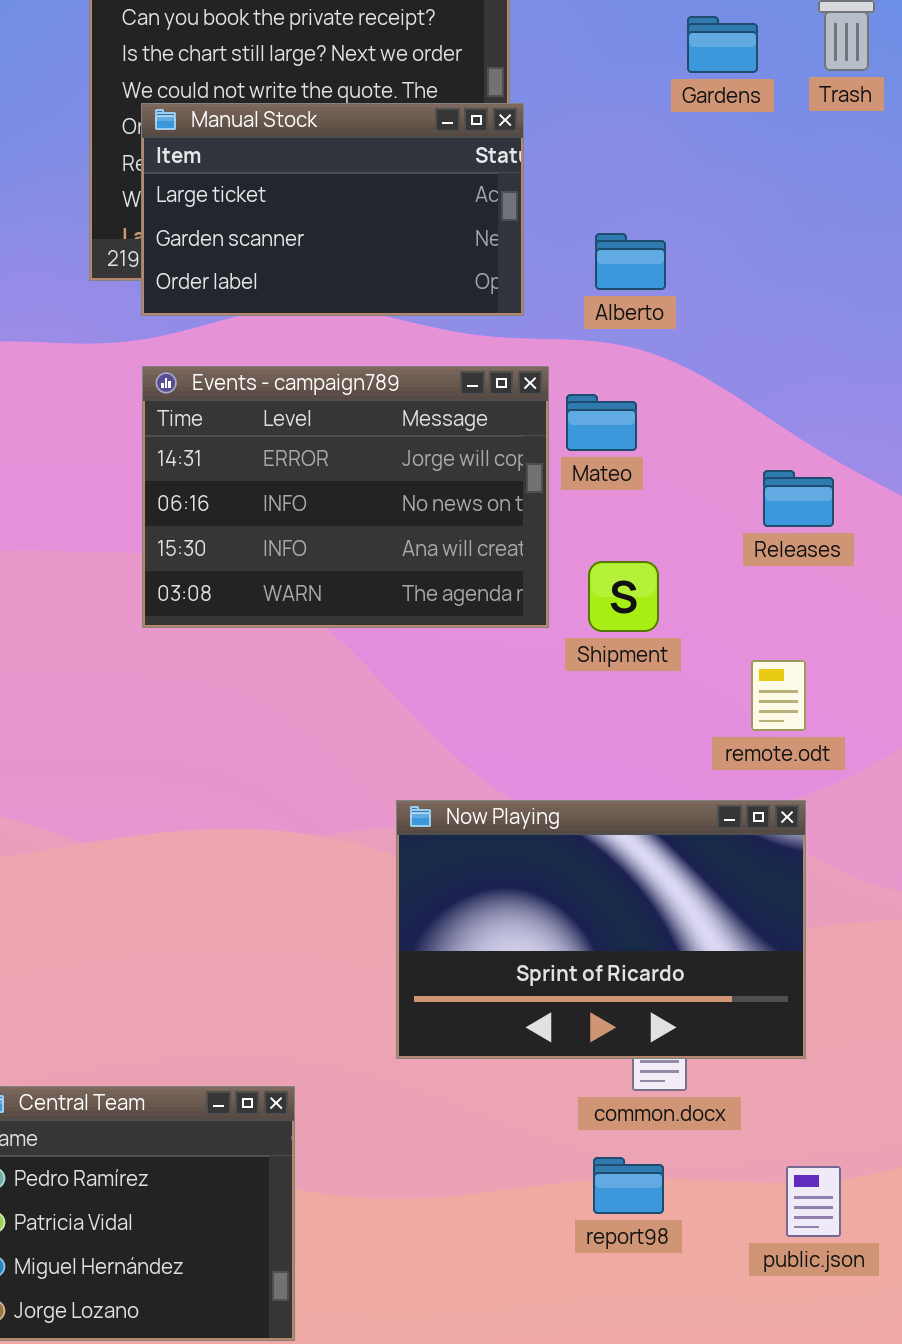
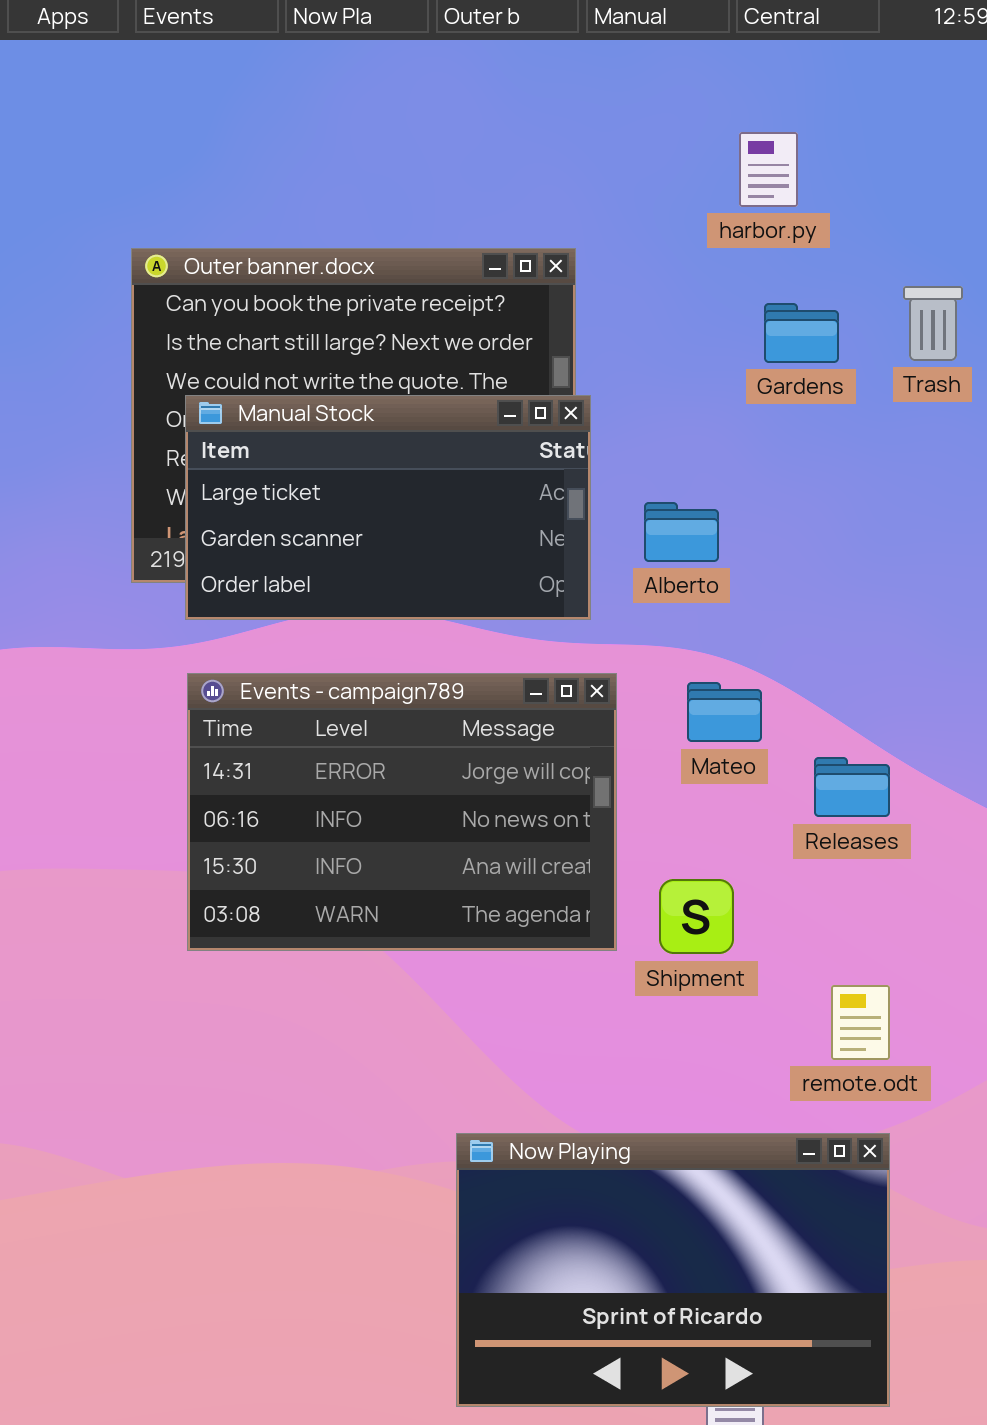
Alberto: [595,233,666,290] -> [644,502,719,562], moved
Mateo: [566,394,637,451] -> [687,682,762,742], moved
Releases: [763,470,834,527] -> [814,757,890,817], moved

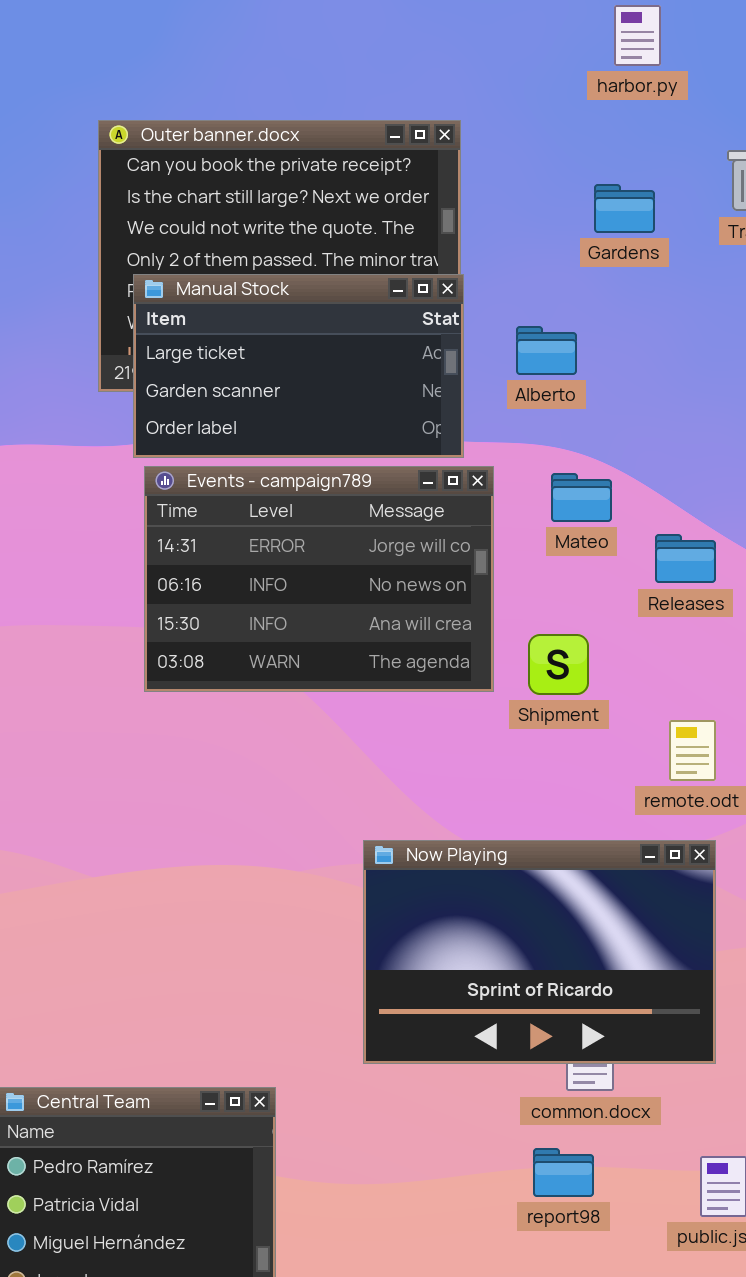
harbor.py: [739,132,798,207] -> [614,5,661,66], moved
Gardens: [764,303,839,363] -> [594,184,655,233], moved
Manual Stock: [185,395,591,620] -> [133,274,464,458], moved

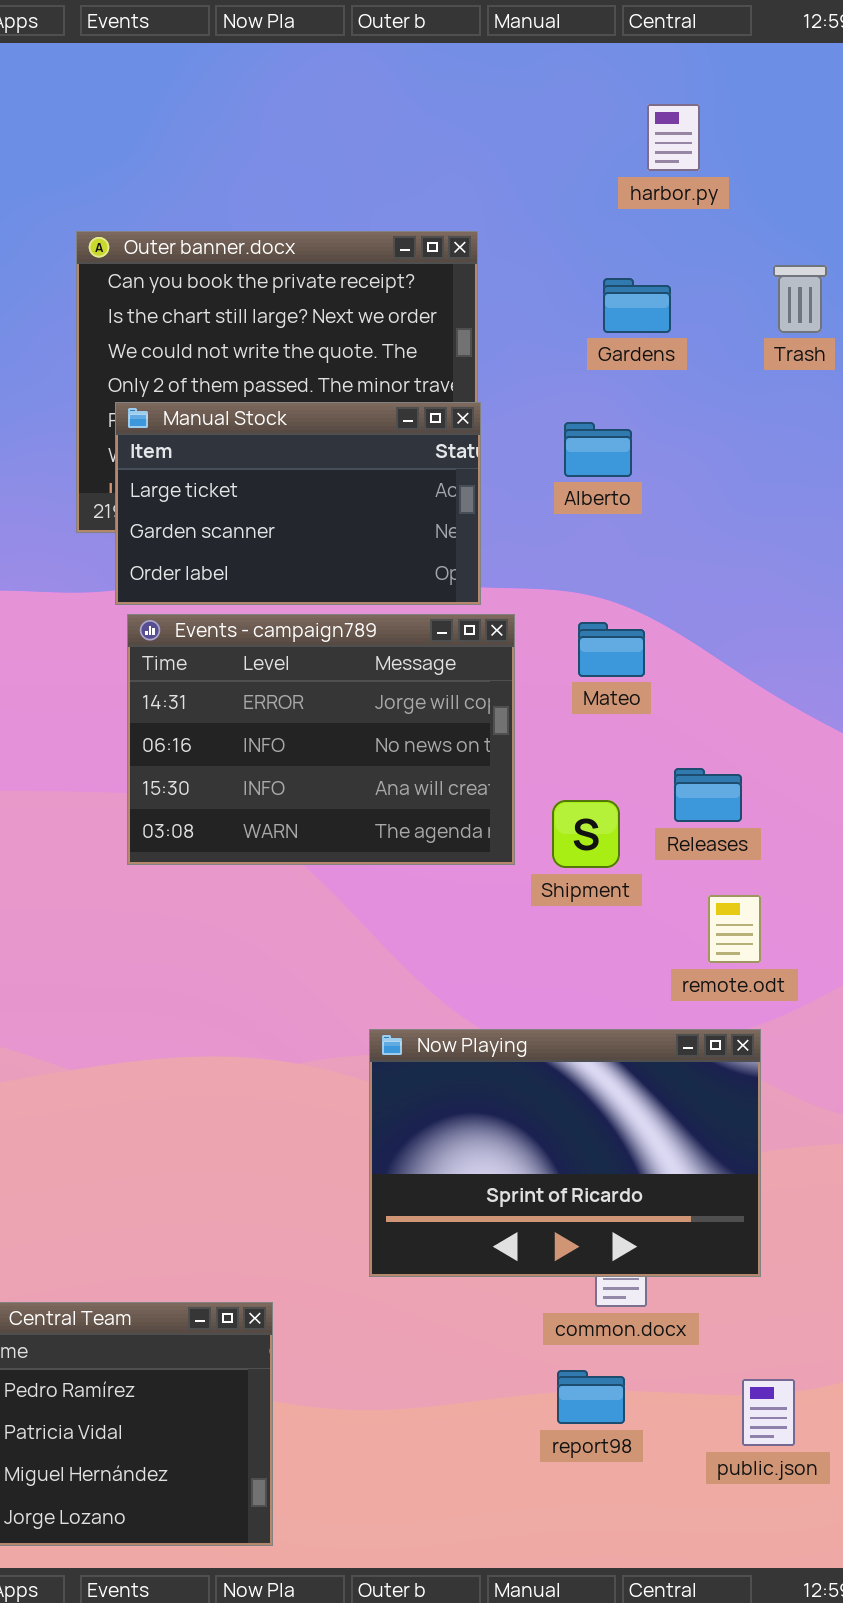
Gardens: [594,184,655,233] -> [603,278,671,333], moved
Alberto: [516,326,577,375] -> [564,422,632,477], moved
Releases: [655,534,716,583] -> [674,768,742,822], moved

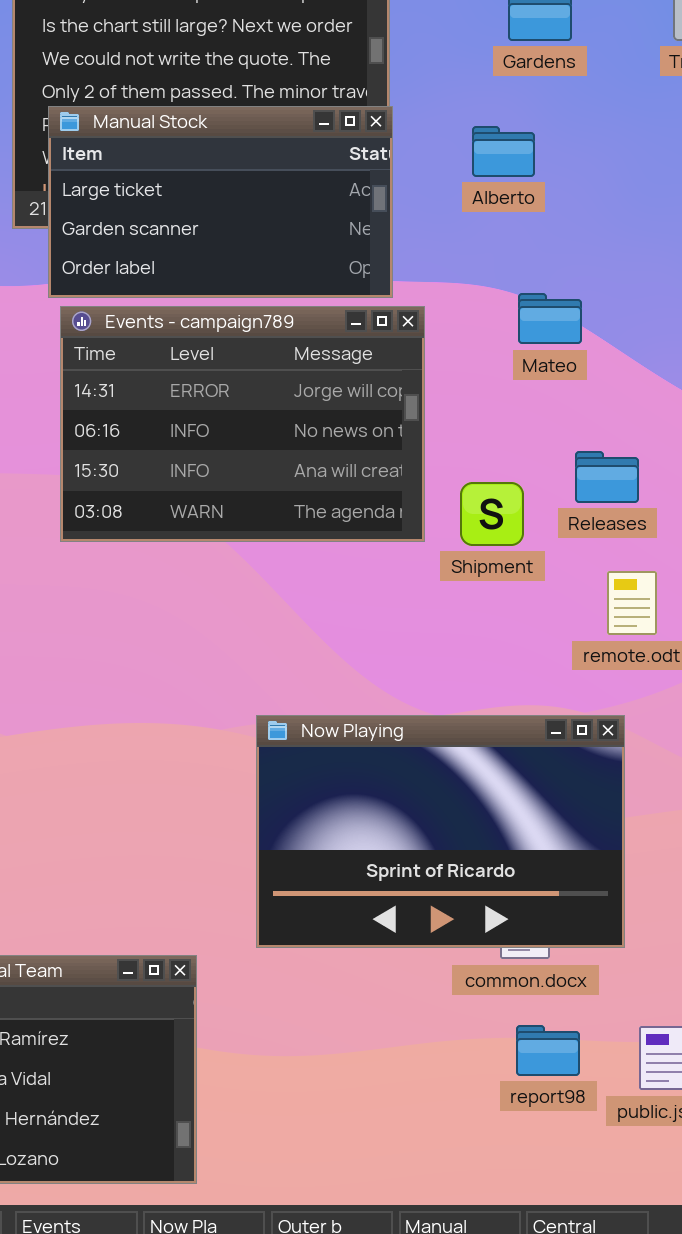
Mateo: [578,622,645,677] -> [518,293,582,344], moved
Now Playing: [369,1029,761,1277] -> [256,715,625,948], moved
report98: [557,1370,625,1424] -> [516,1025,580,1076], moved

